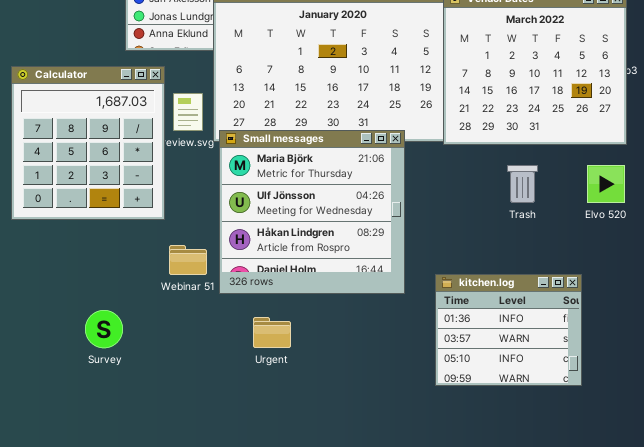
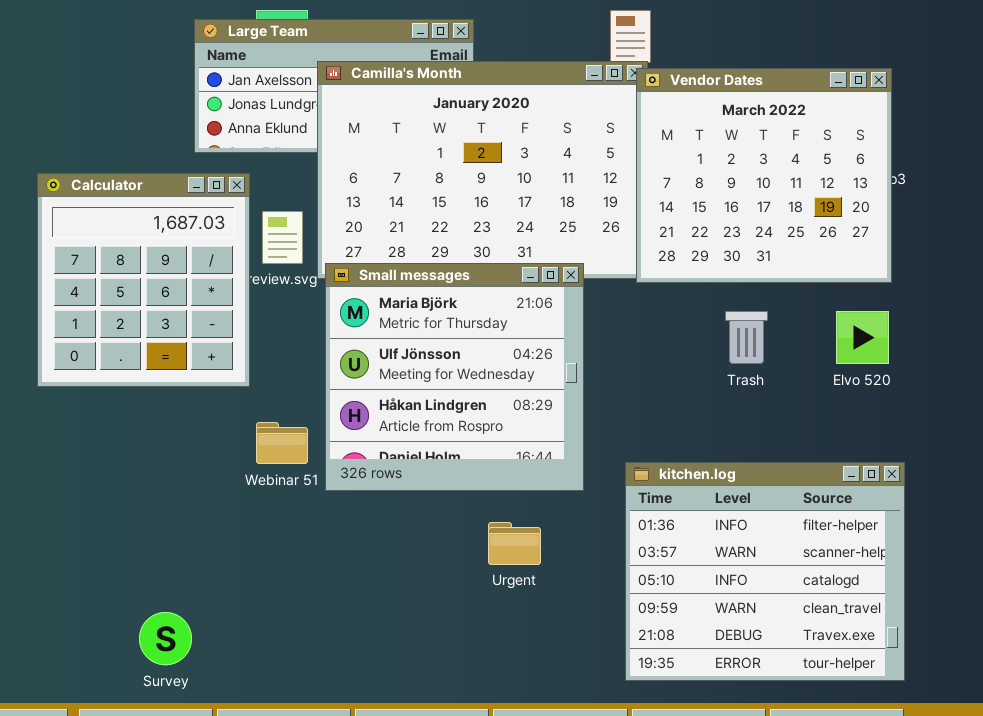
kitchen.log: [435,274,582,386] -> [625,462,905,681], resized
Survey: [85,310,123,348] -> [139,612,192,665], moved
Urgent: [253,317,291,348] -> [488,522,541,565], moved

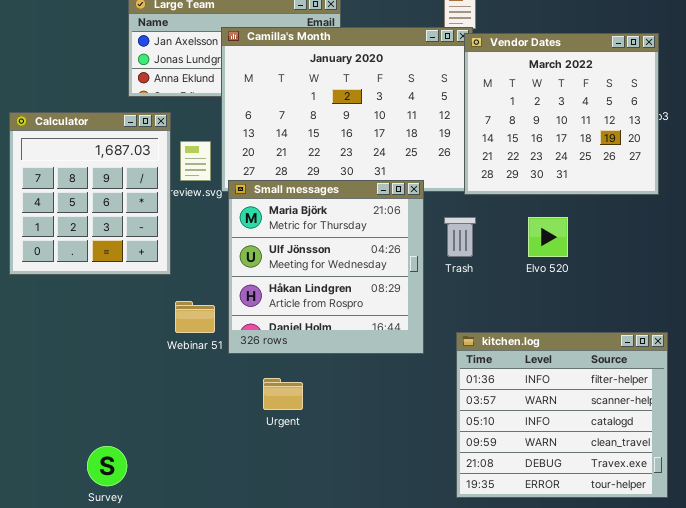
Trash: [725,311,768,364] -> [444,217,476,257], moved
Elvo 520: [836,311,889,364] -> [528,217,568,257], moved
Urgent: [488,522,541,565] -> [263,378,303,410], moved

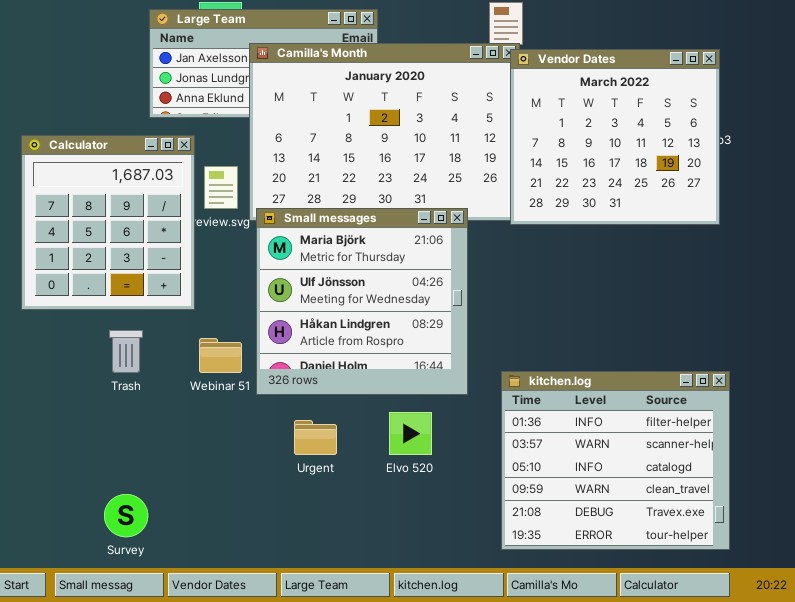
Trash: [444,217,476,257] -> [109,330,143,373], moved
Elvo 520: [528,217,568,257] -> [389,412,432,455], moved

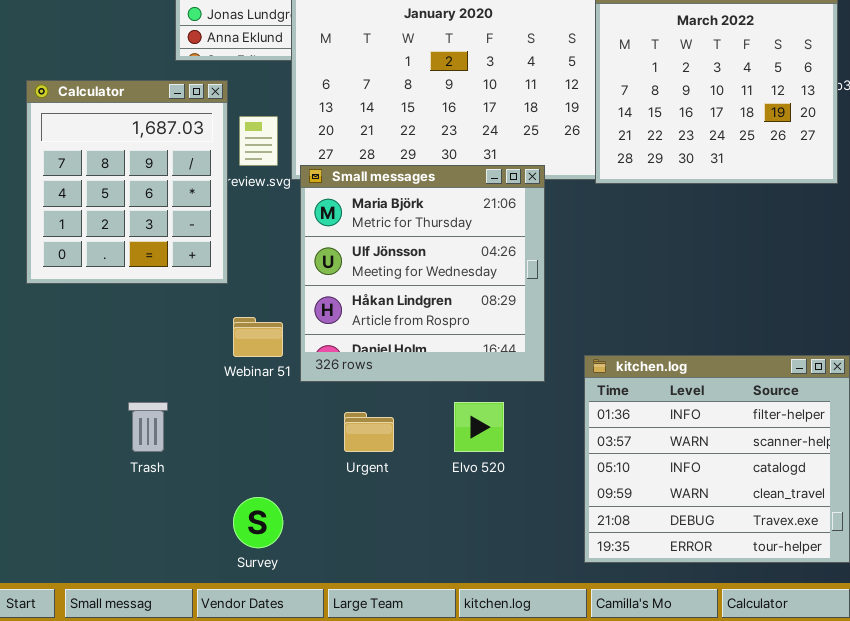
Trash: [109,330,143,373] -> [128,402,168,452], moved
Survey: [104,494,148,537] -> [233,497,283,548], moved

